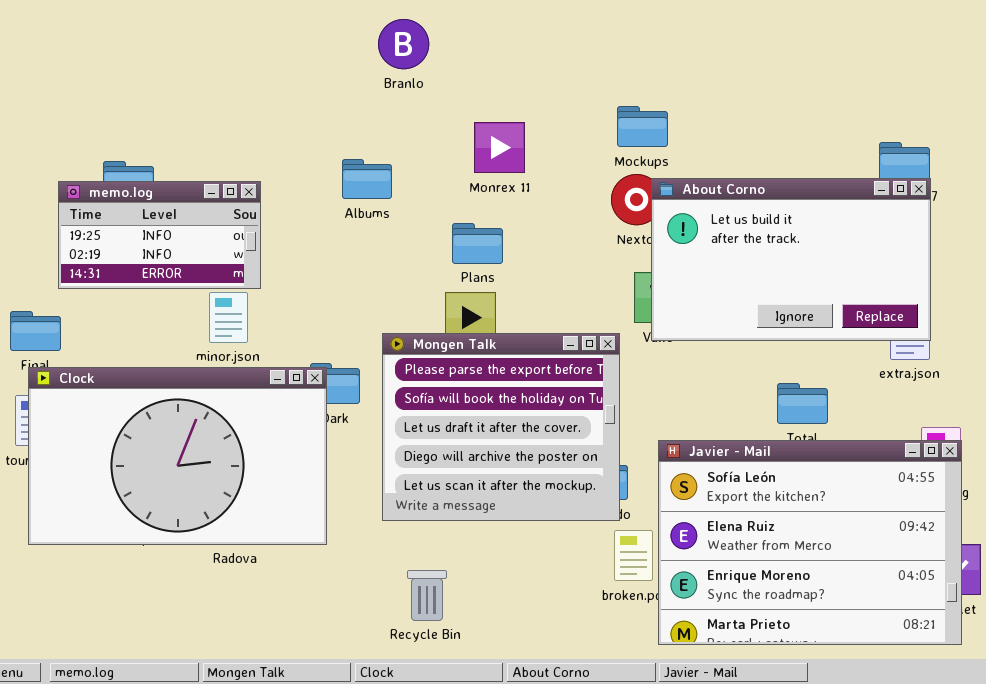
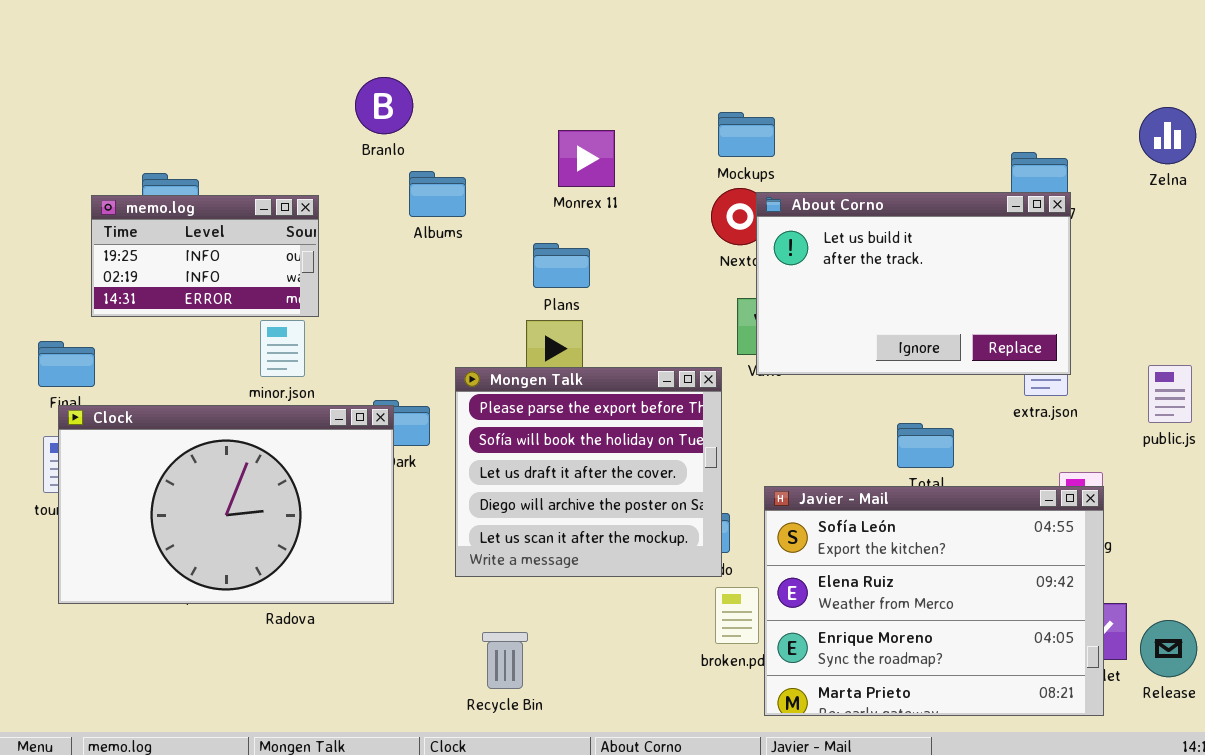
Branlo: [378,19,429,69] -> [355,77,413,134], moved

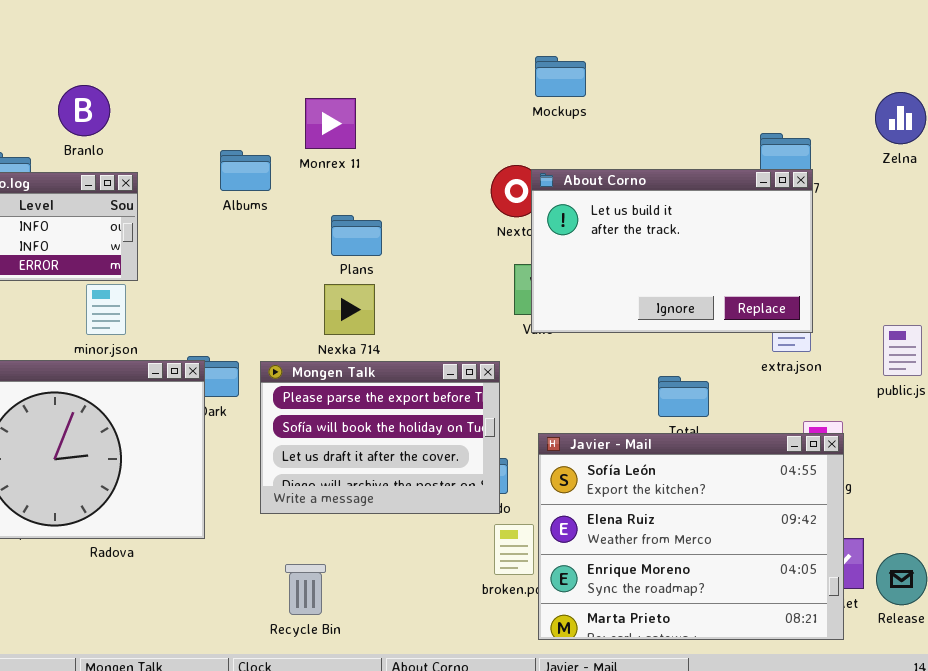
Branlo: [355,77,413,134] -> [58,85,110,136], moved
Mockups: [718,112,775,157] -> [535,56,586,97], moved
Monrex 11: [558,130,615,187] -> [305,98,356,149], moved
Mongen Talk: [455,367,722,577] -> [260,361,500,514], resized

